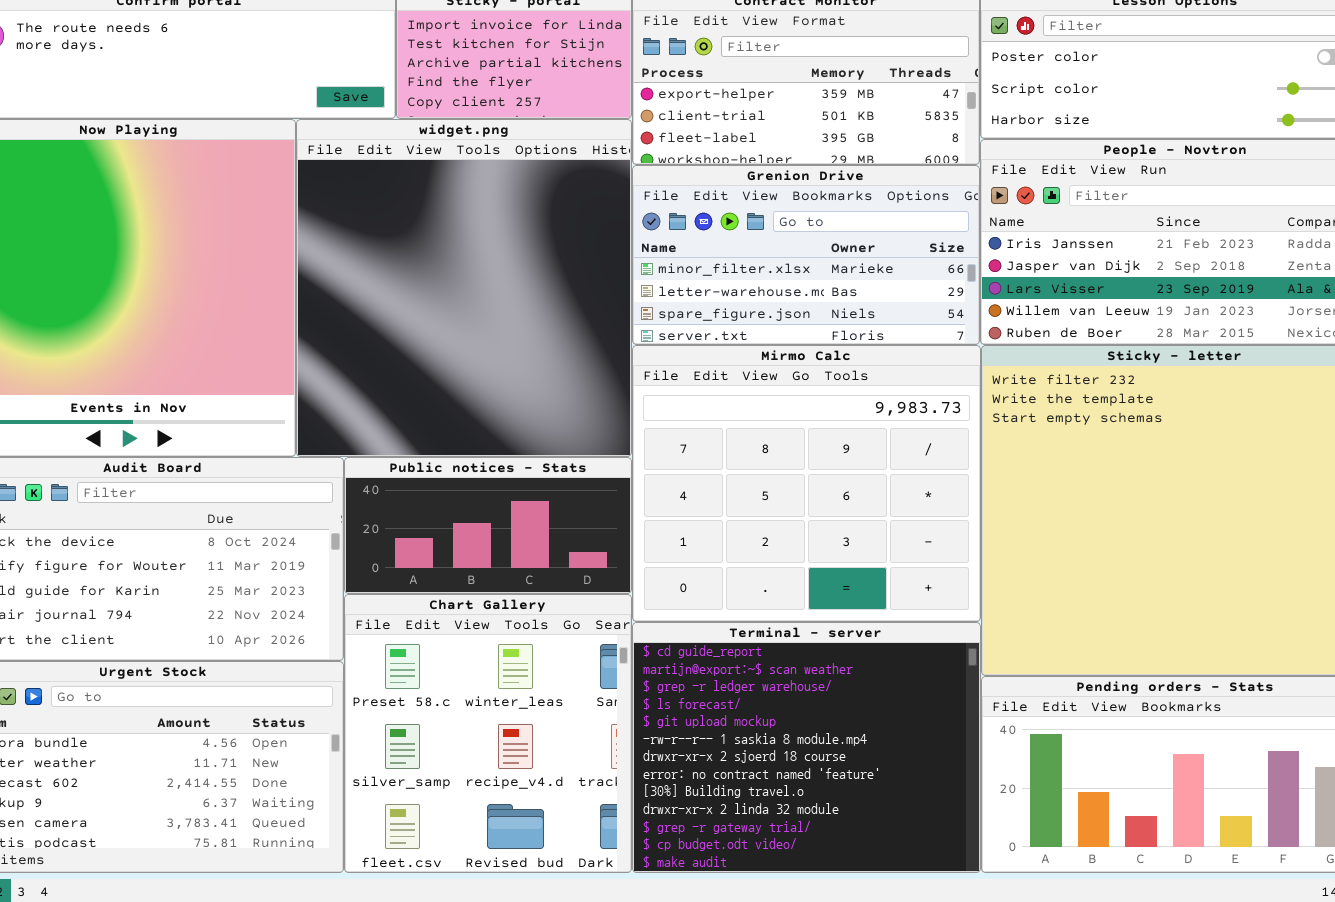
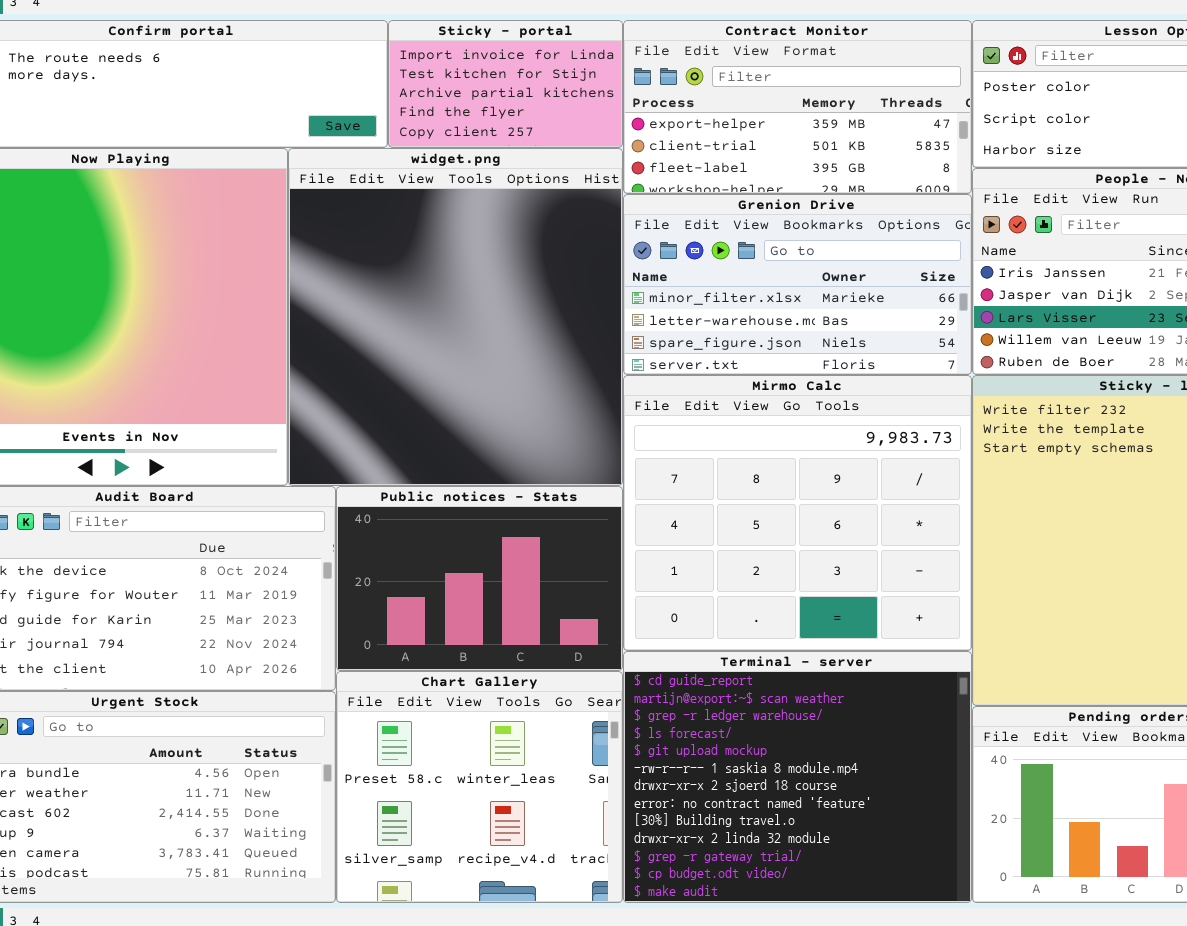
Public notices - Stats: [344,457,632,594] -> [336,486,623,671], resized
Chart Gallery: [344,594,632,873] -> [336,671,623,903], resized

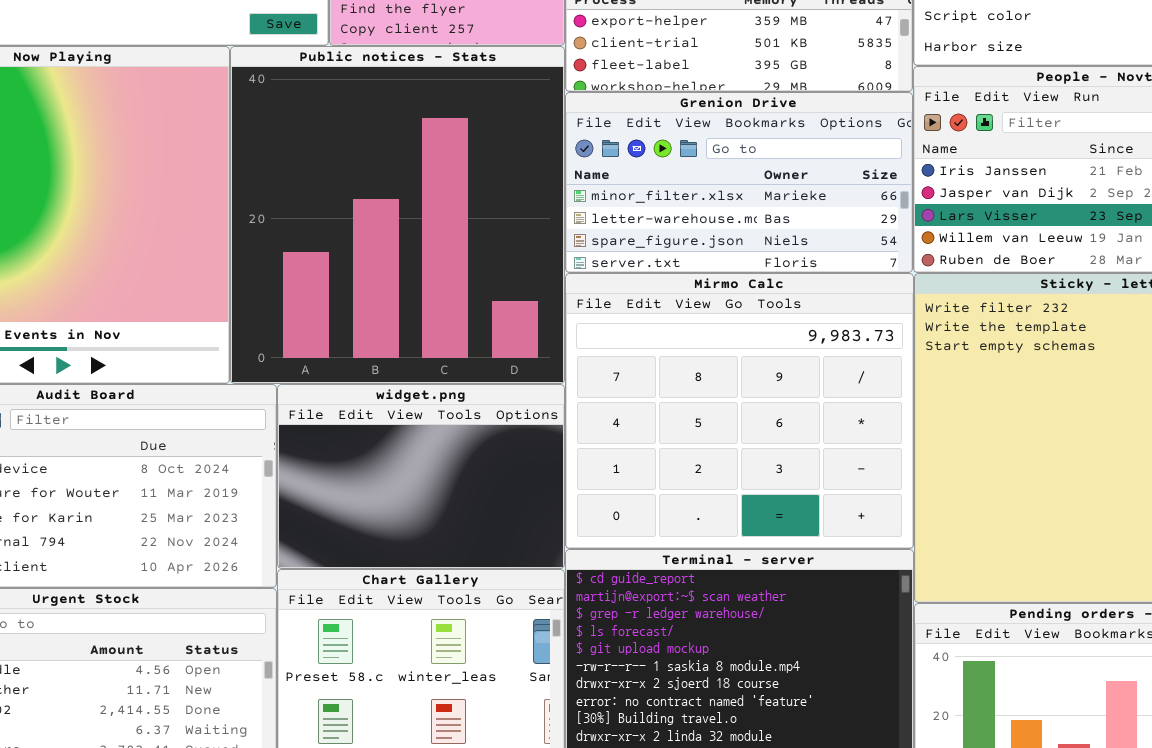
widget.png: [288,148,623,486] -> [277,384,565,569], moved, resized
Public notices - Stats: [336,486,623,671] -> [230,46,565,384], moved, resized

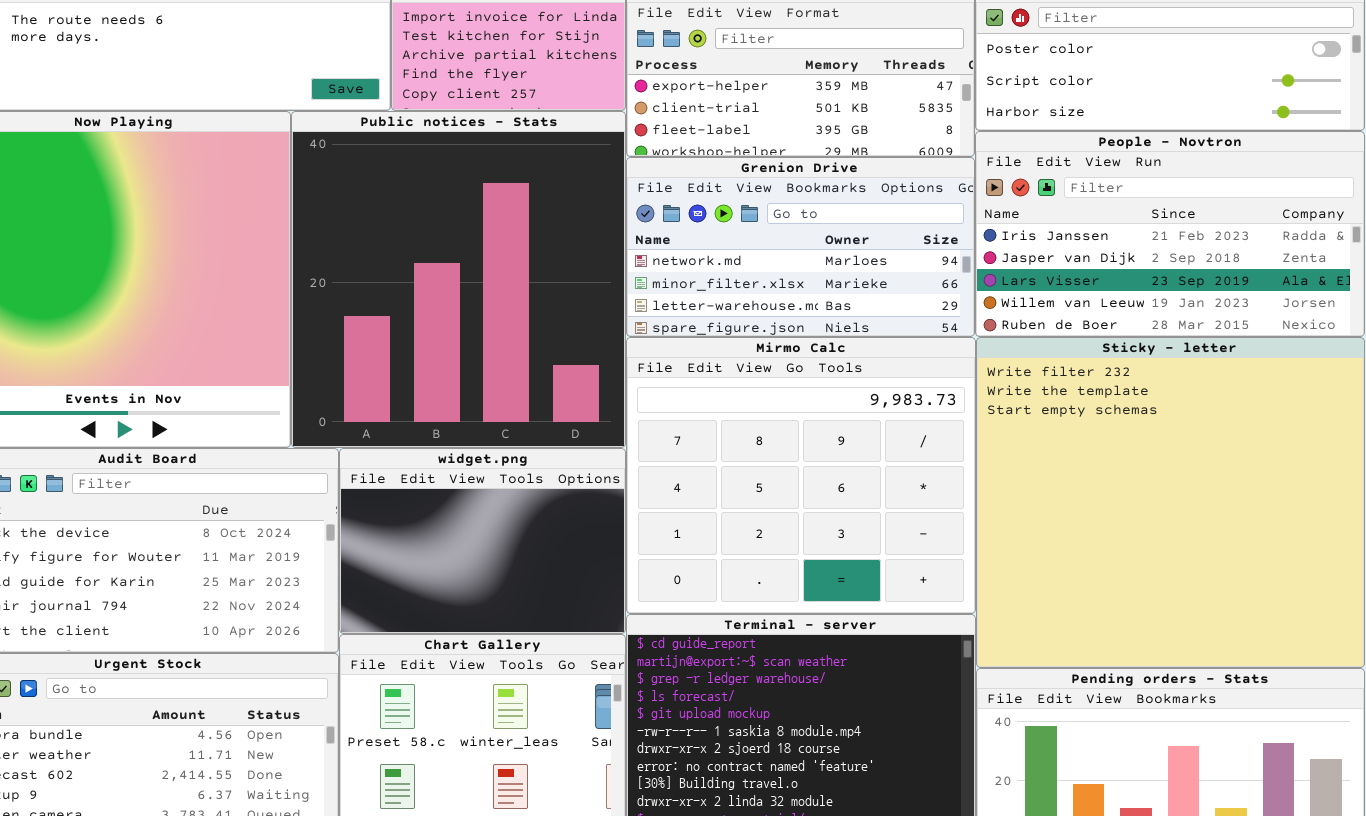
Grenion Drive: [565,92,913,273] -> [626,157,975,337], scrolled up 1 row

